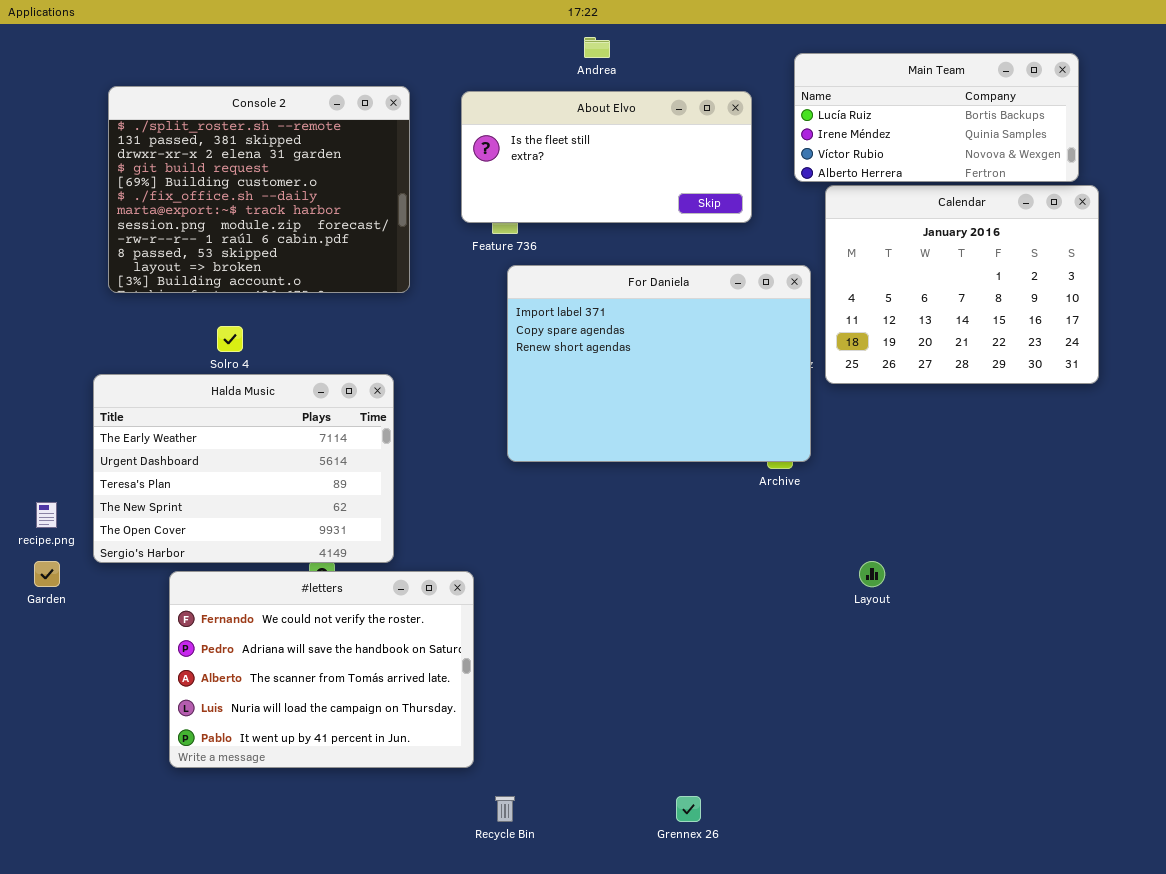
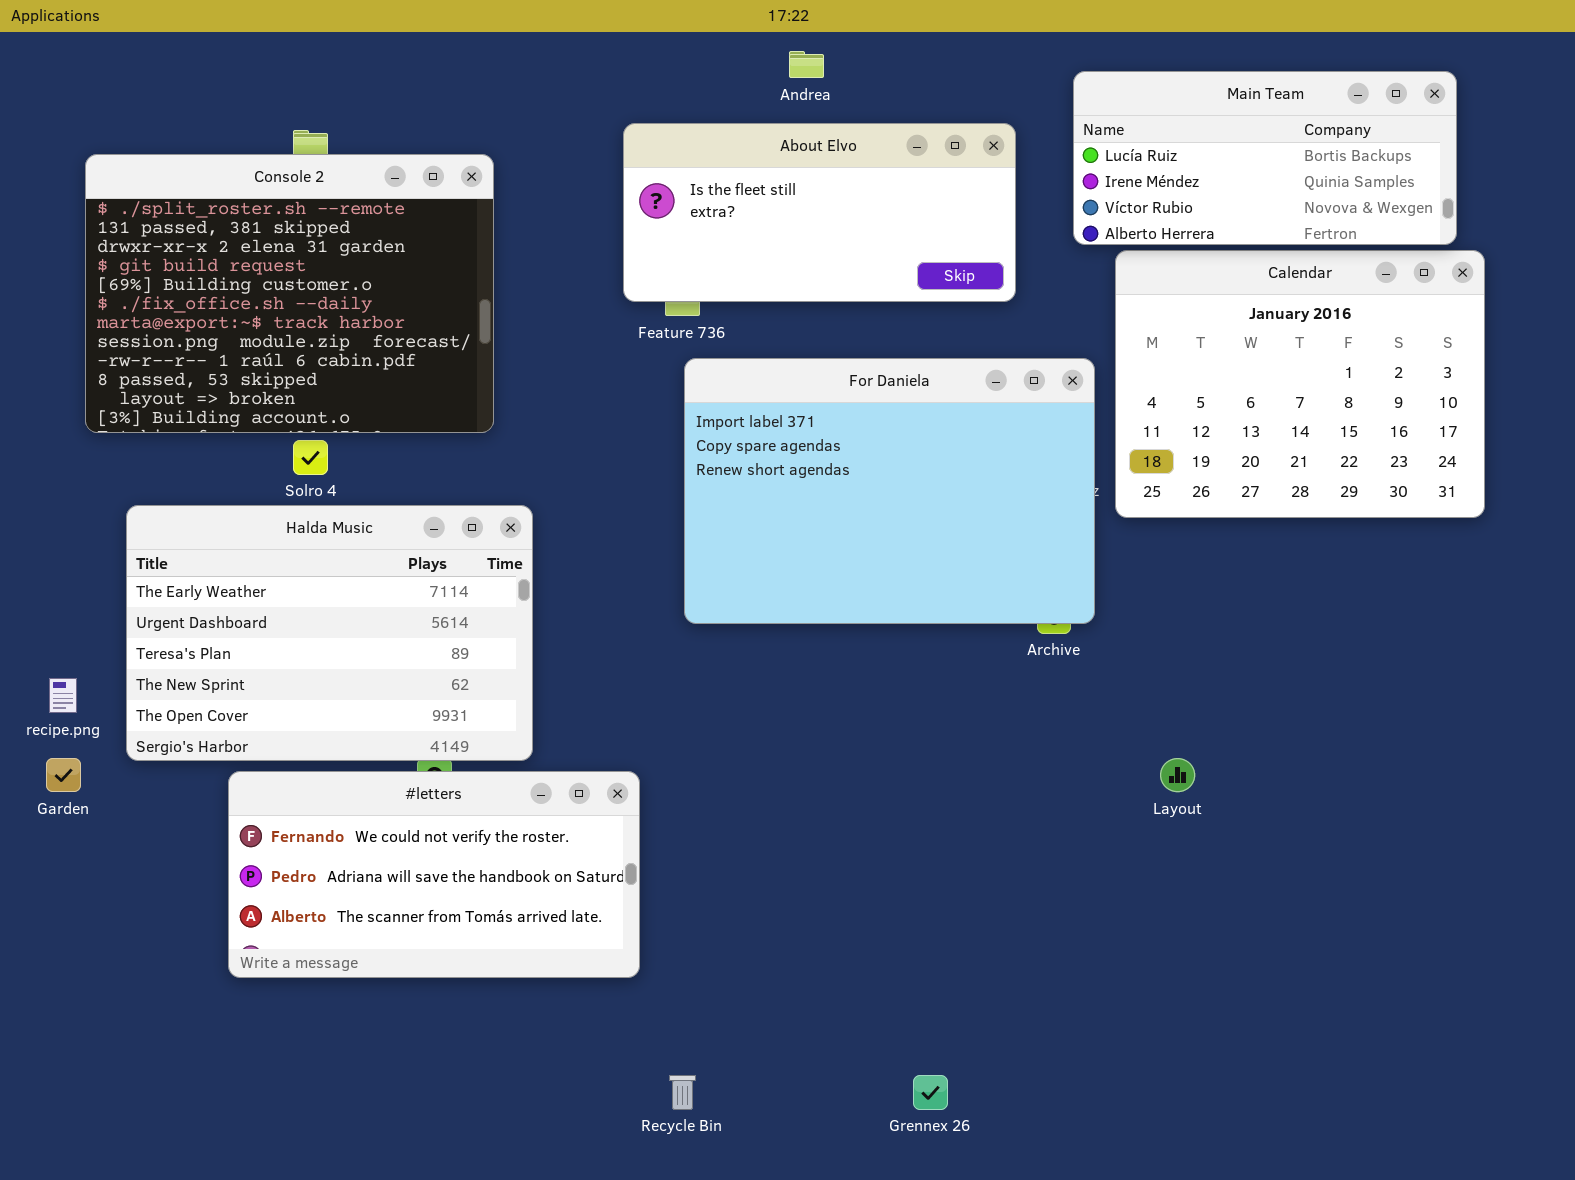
Console 2: [108,86,410,293] -> [85,154,494,433], moved
#letters: [169,571,474,768] -> [228,771,640,978], resized

